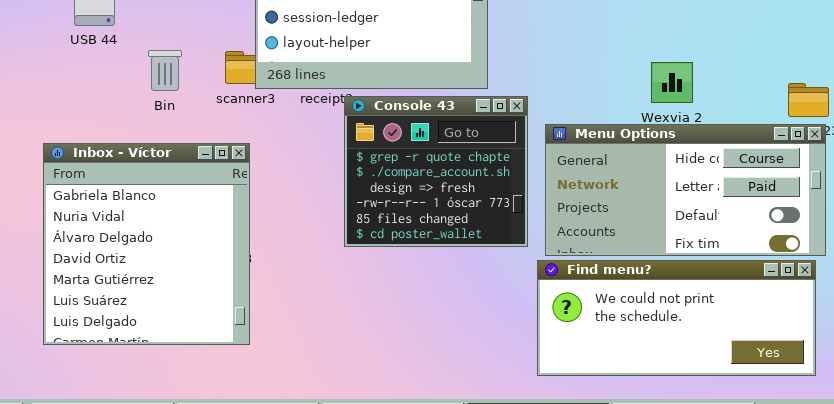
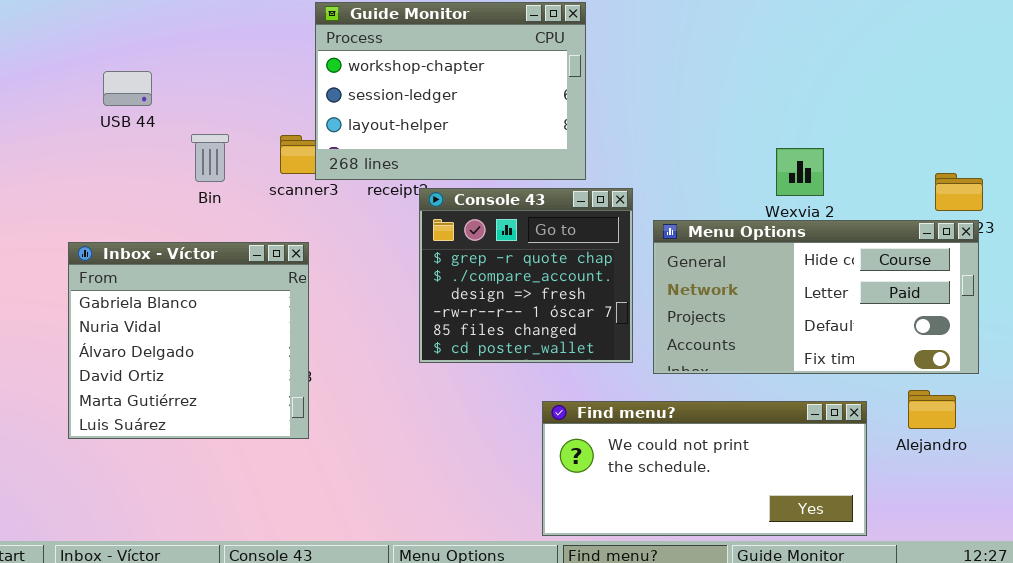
Inbox - Víctor: [43,143,250,345] -> [68,242,309,439], resized
Find menu?: [537,260,816,376] -> [542,401,867,536], moved

